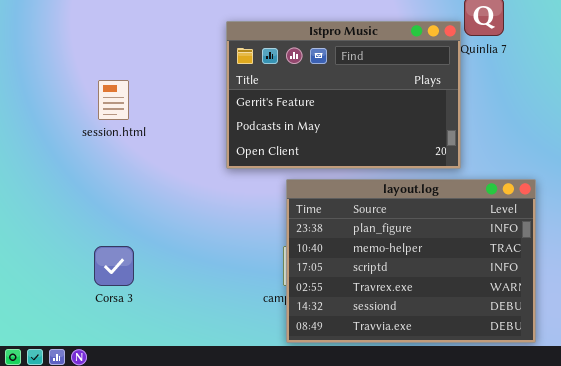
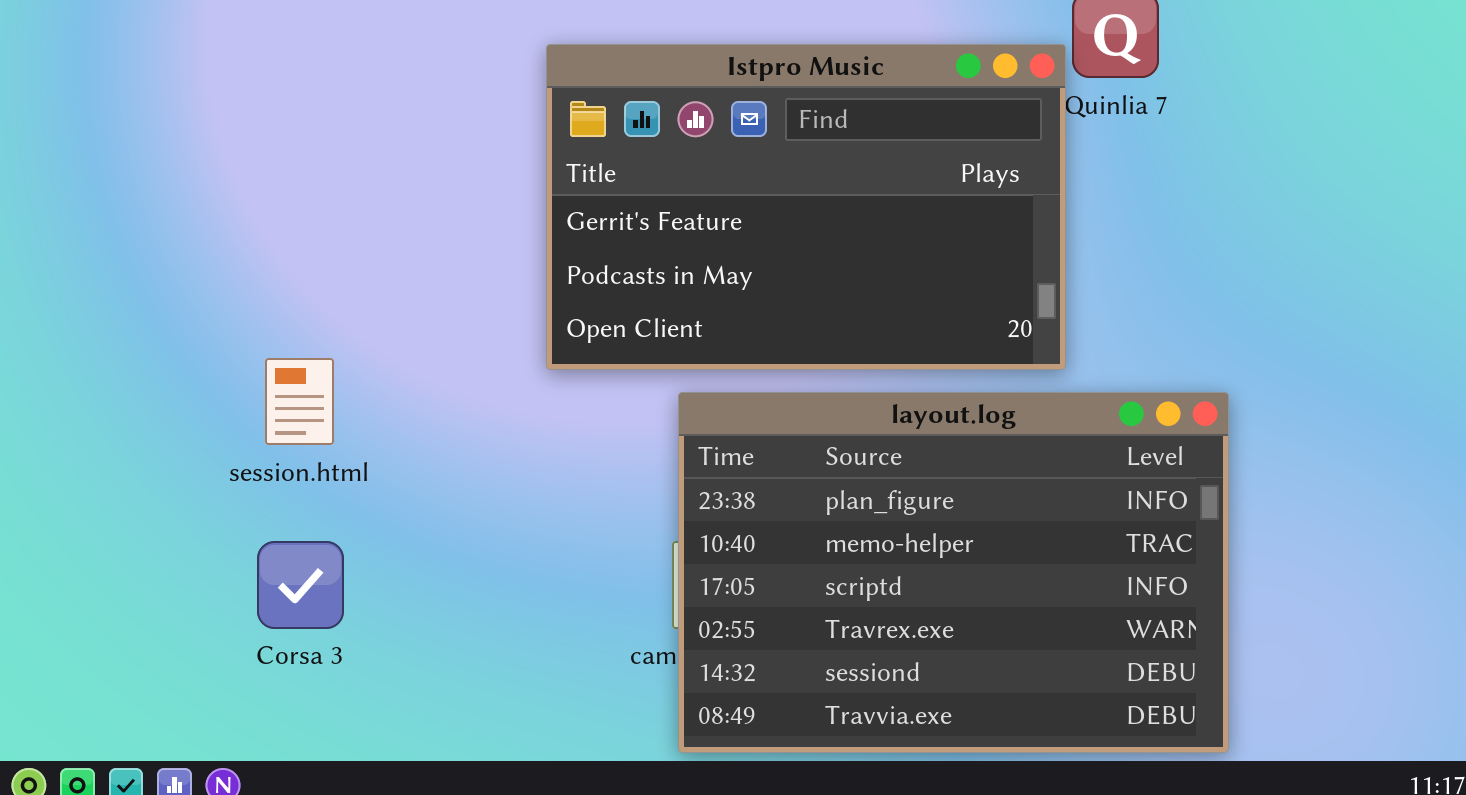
session.html: [98,80,129,120] -> [265,358,334,445], moved

